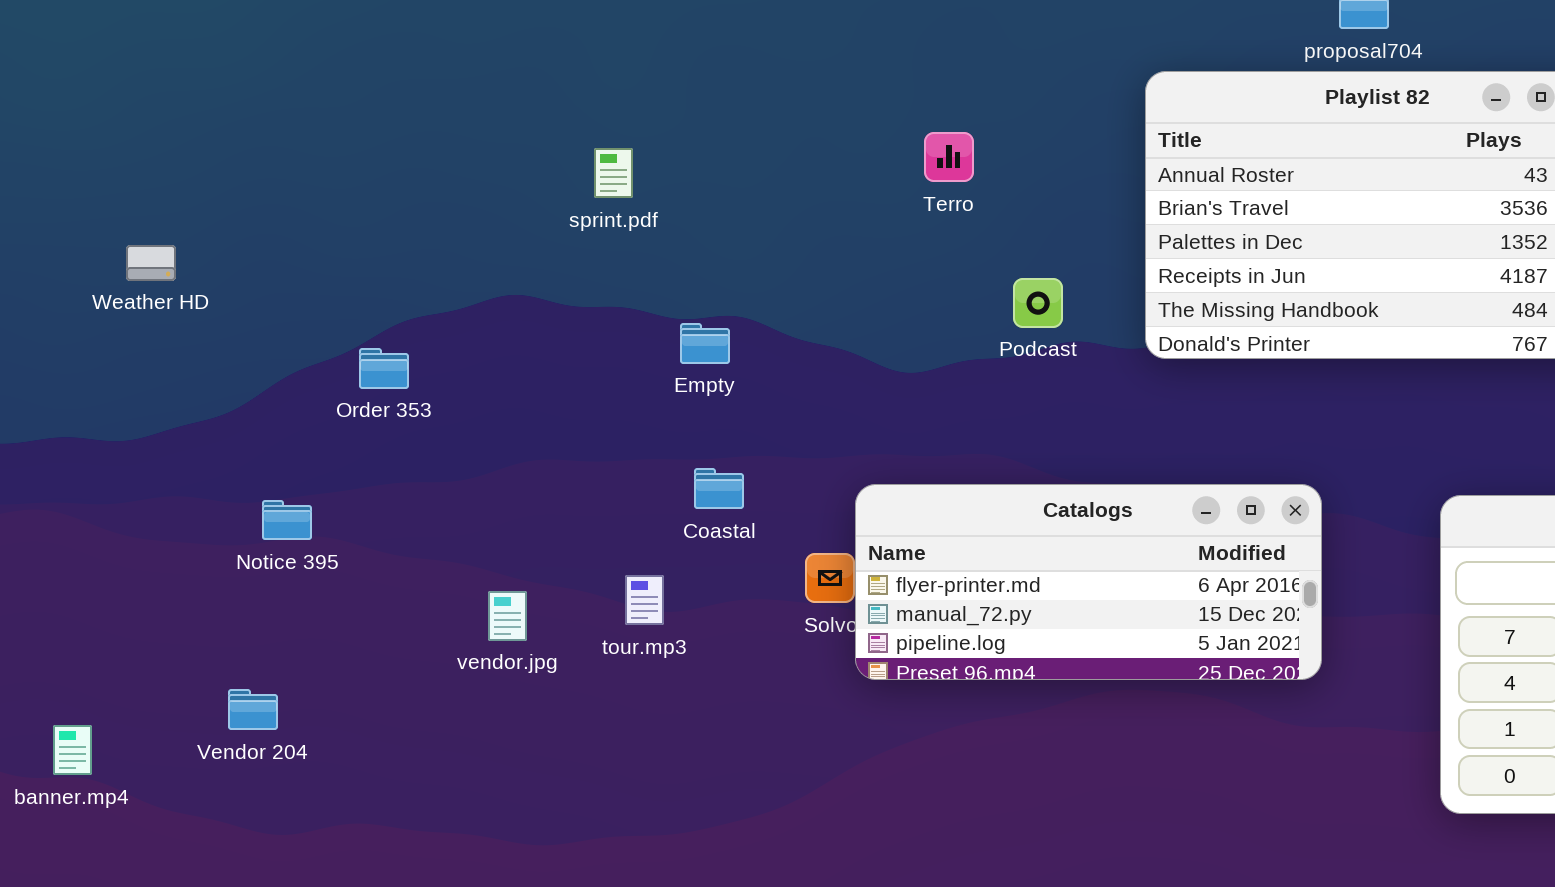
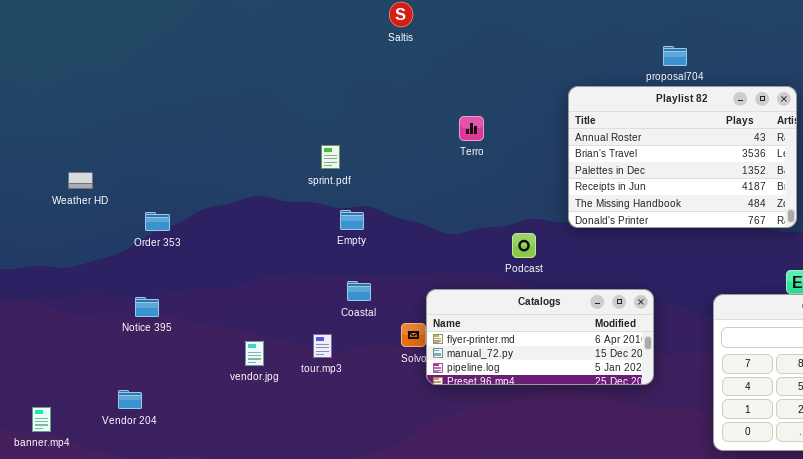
sprint.pdf: [594,148,633,198] -> [321,145,340,169], moved
Podcast: [1013,278,1063,328] -> [512,233,536,258], moved
Order 353: [359,348,409,389] -> [145,212,170,231], moved

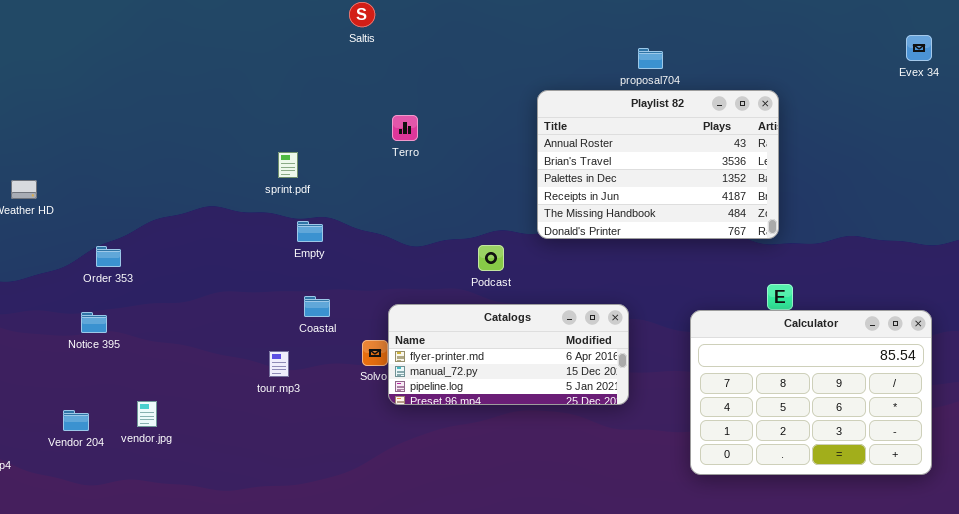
Terro: [459,116,484,141] -> [392,115,418,141], moved
Order 353: [145,212,170,231] -> [96,246,121,267], moved
vendor.jpg: [245,341,264,366] -> [137,401,157,427], moved

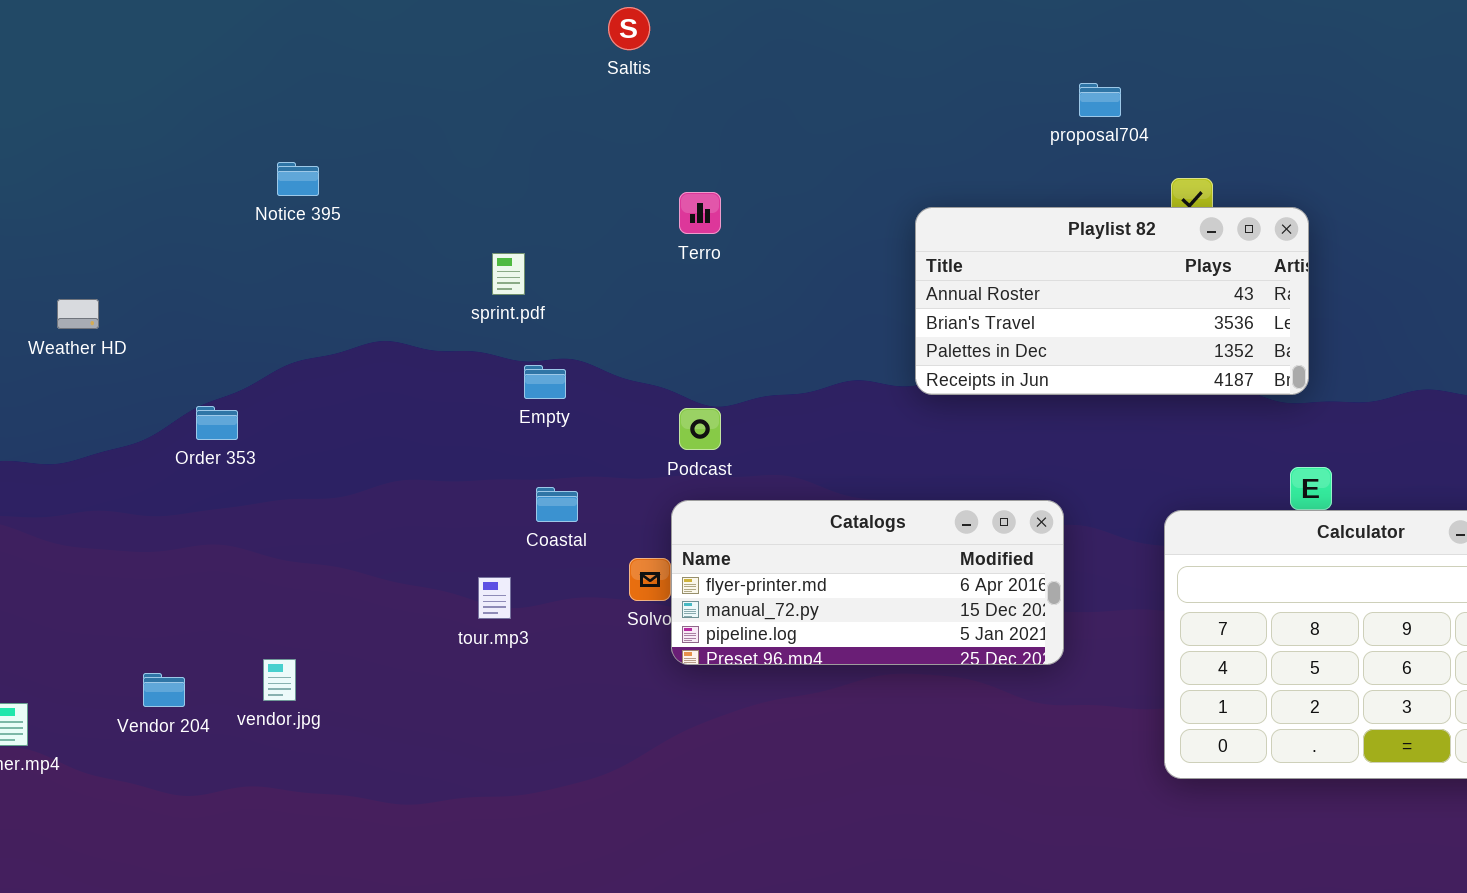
Playlist 82: [537,90,779,239] -> [915,207,1309,395], resized
Podcast: [478,245,504,271] -> [679,408,721,450], moved
Notice 395: [81,312,107,333] -> [277,162,319,196], moved

